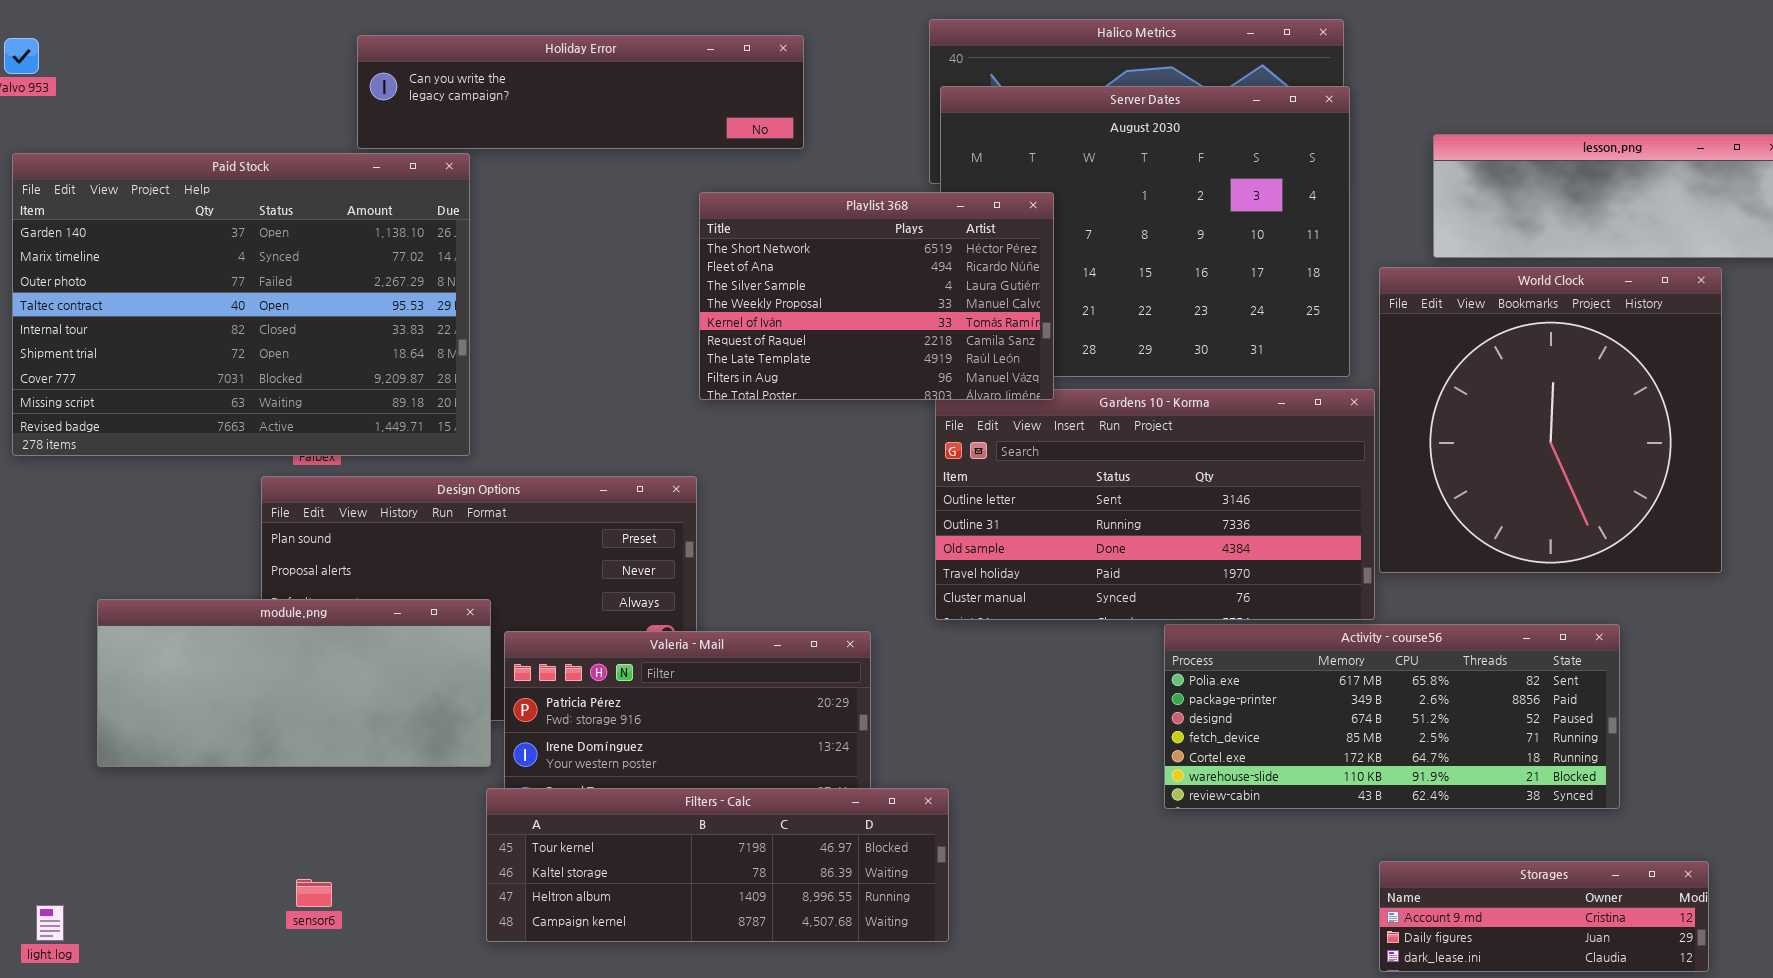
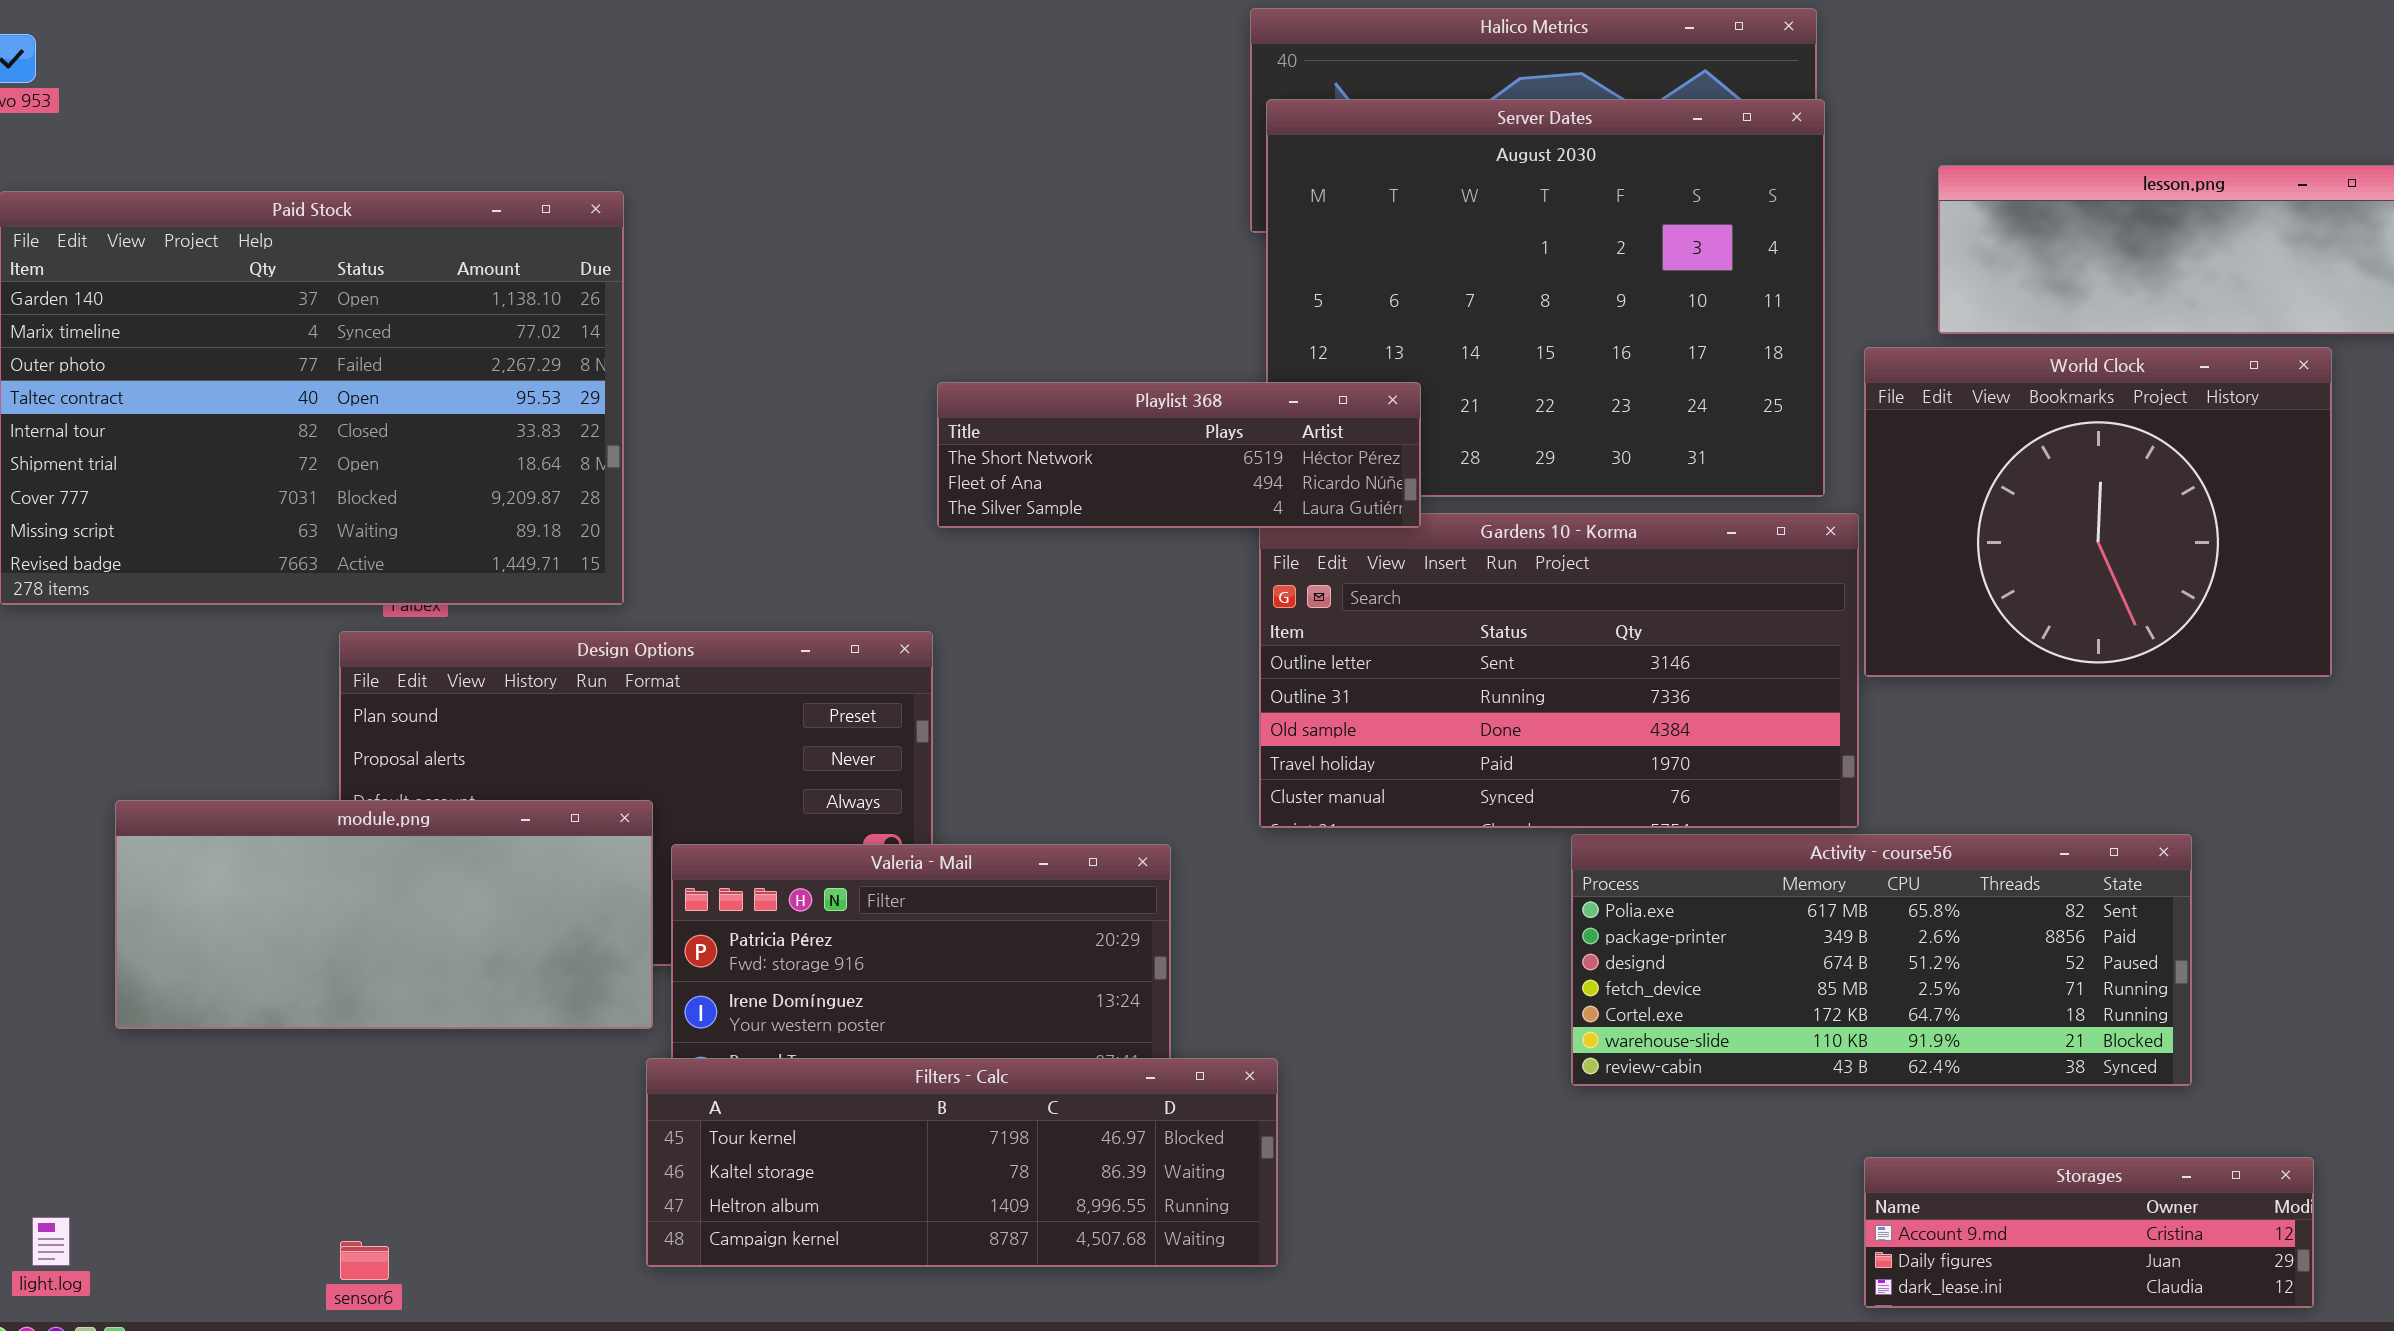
Holiday Error: [357,35,804,149] -> none, closed
Playlist 368: [699,192,1054,400] -> [937,382,1421,528], resized
World Clock: [1379,267,1722,573] -> [1864,347,2332,677], resized
sensor6: [296,879,332,907] -> [340,1241,389,1280], moved

